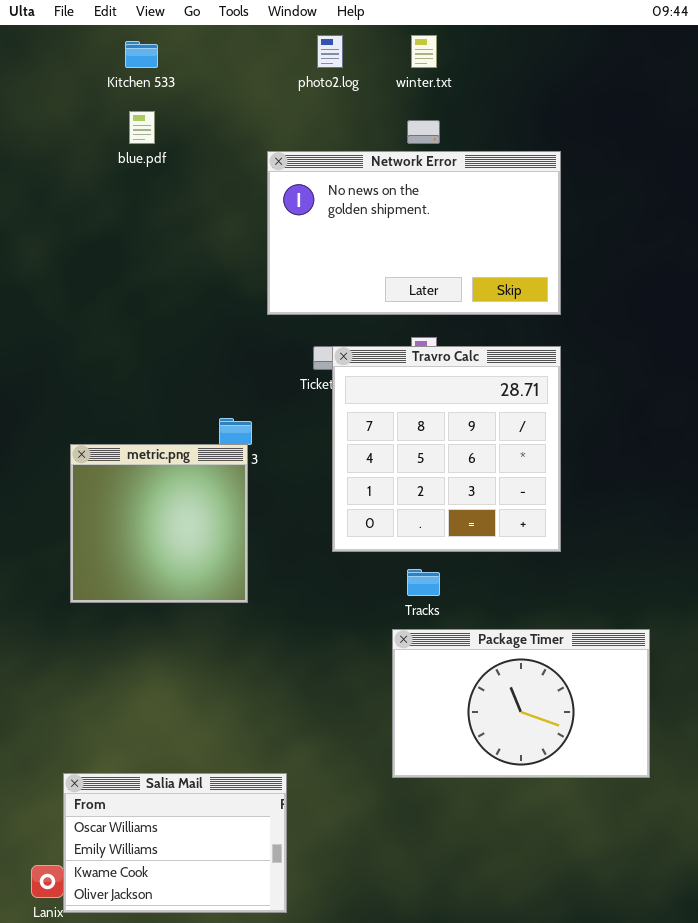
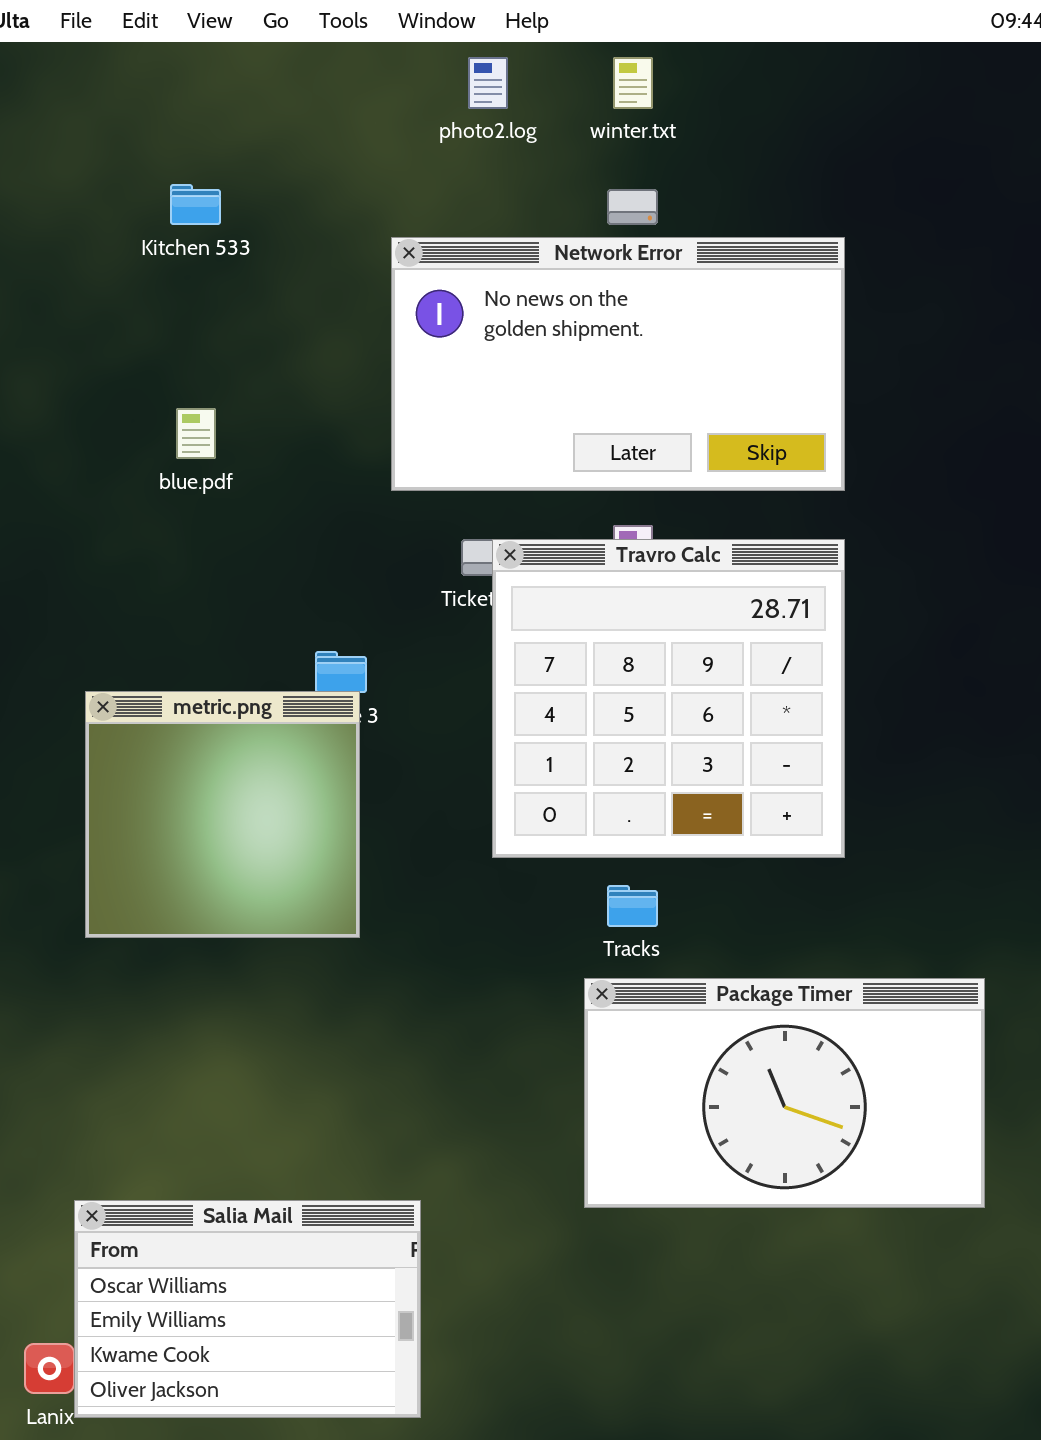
Kitchen 533: [125,41,158,68] -> [170,184,221,225], moved
blue.pdf: [129,111,155,144] -> [176,408,216,459], moved

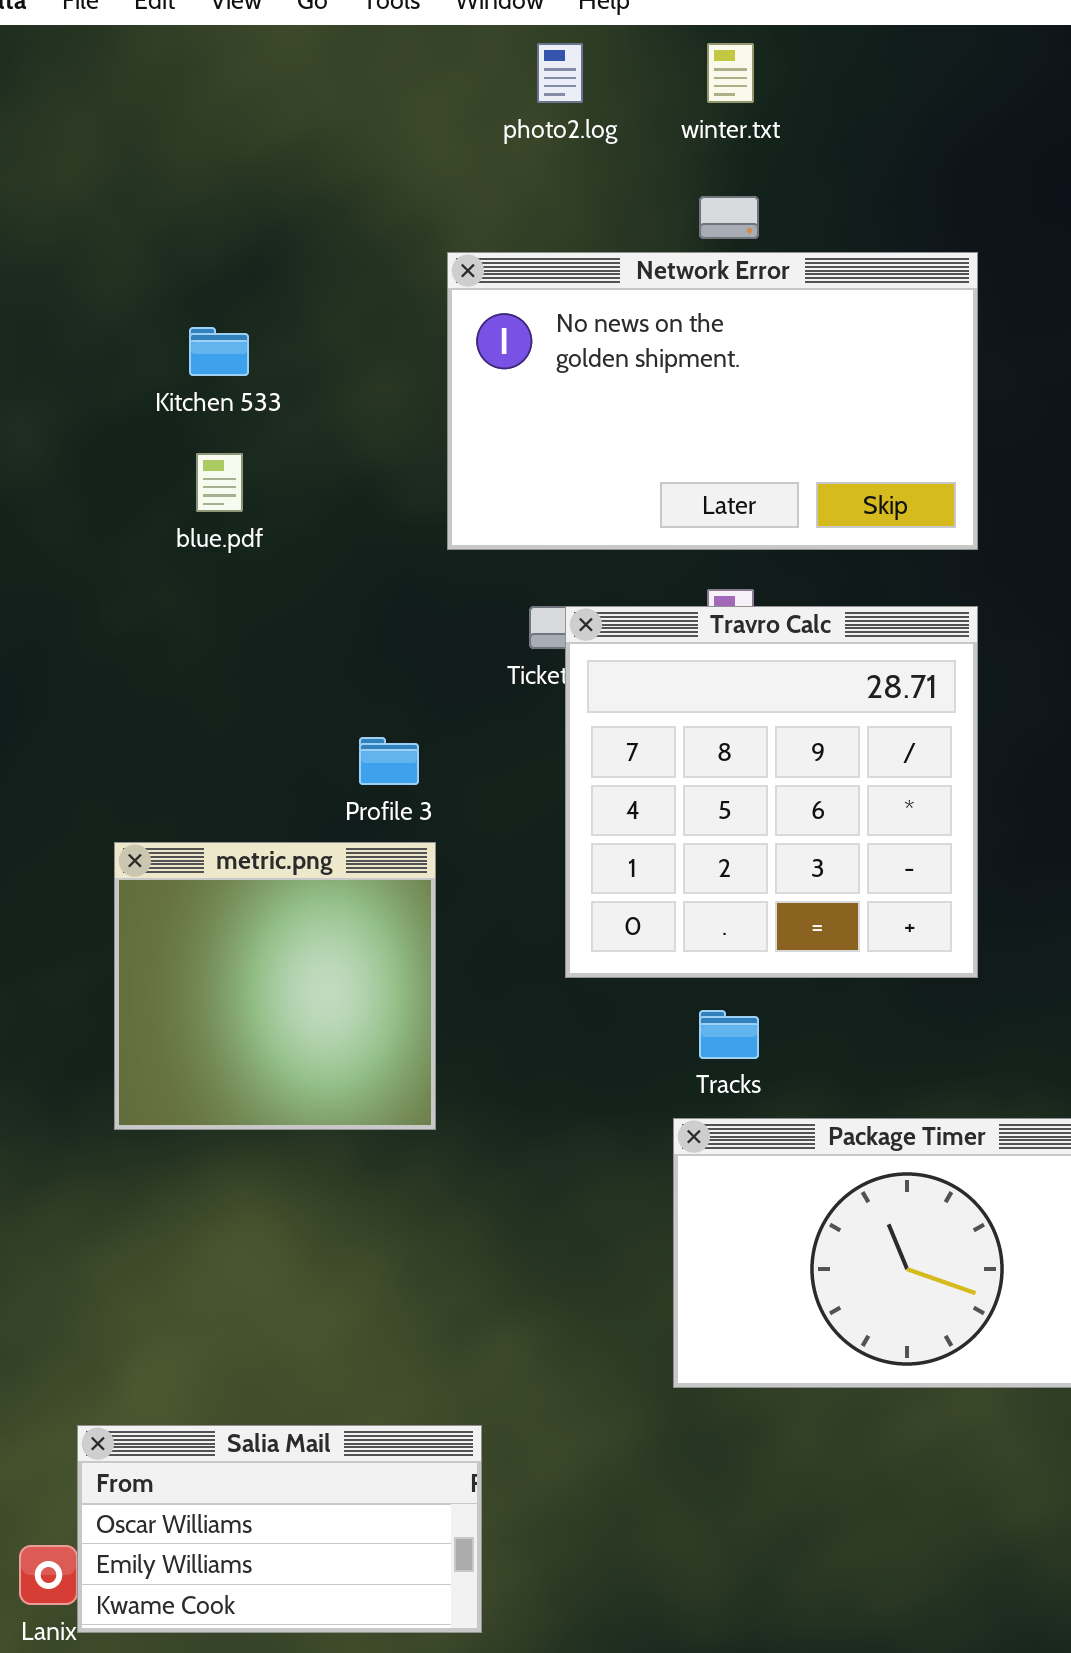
Kitchen 533: [170,184,221,225] -> [189,327,249,376], moved
metric.png: [85,691,360,938] -> [114,842,436,1130], moved
Salia Mail: [74,1200,421,1418] -> [77,1425,482,1633], resized

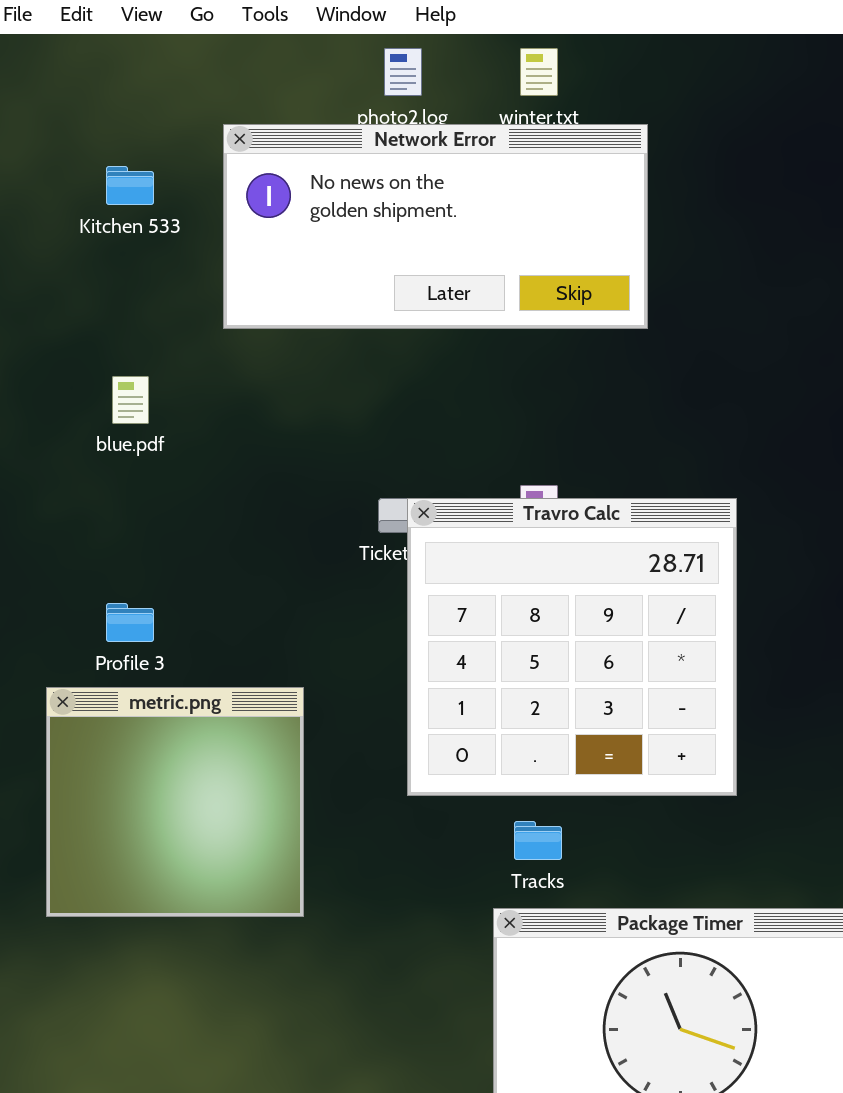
Network Error: [447,252,978,550] -> [223,124,648,329], moved, resized
Kitchen 533: [189,327,249,376] -> [106,166,154,205], moved
Profile 3: [359,737,419,785] -> [106,603,154,642], moved

